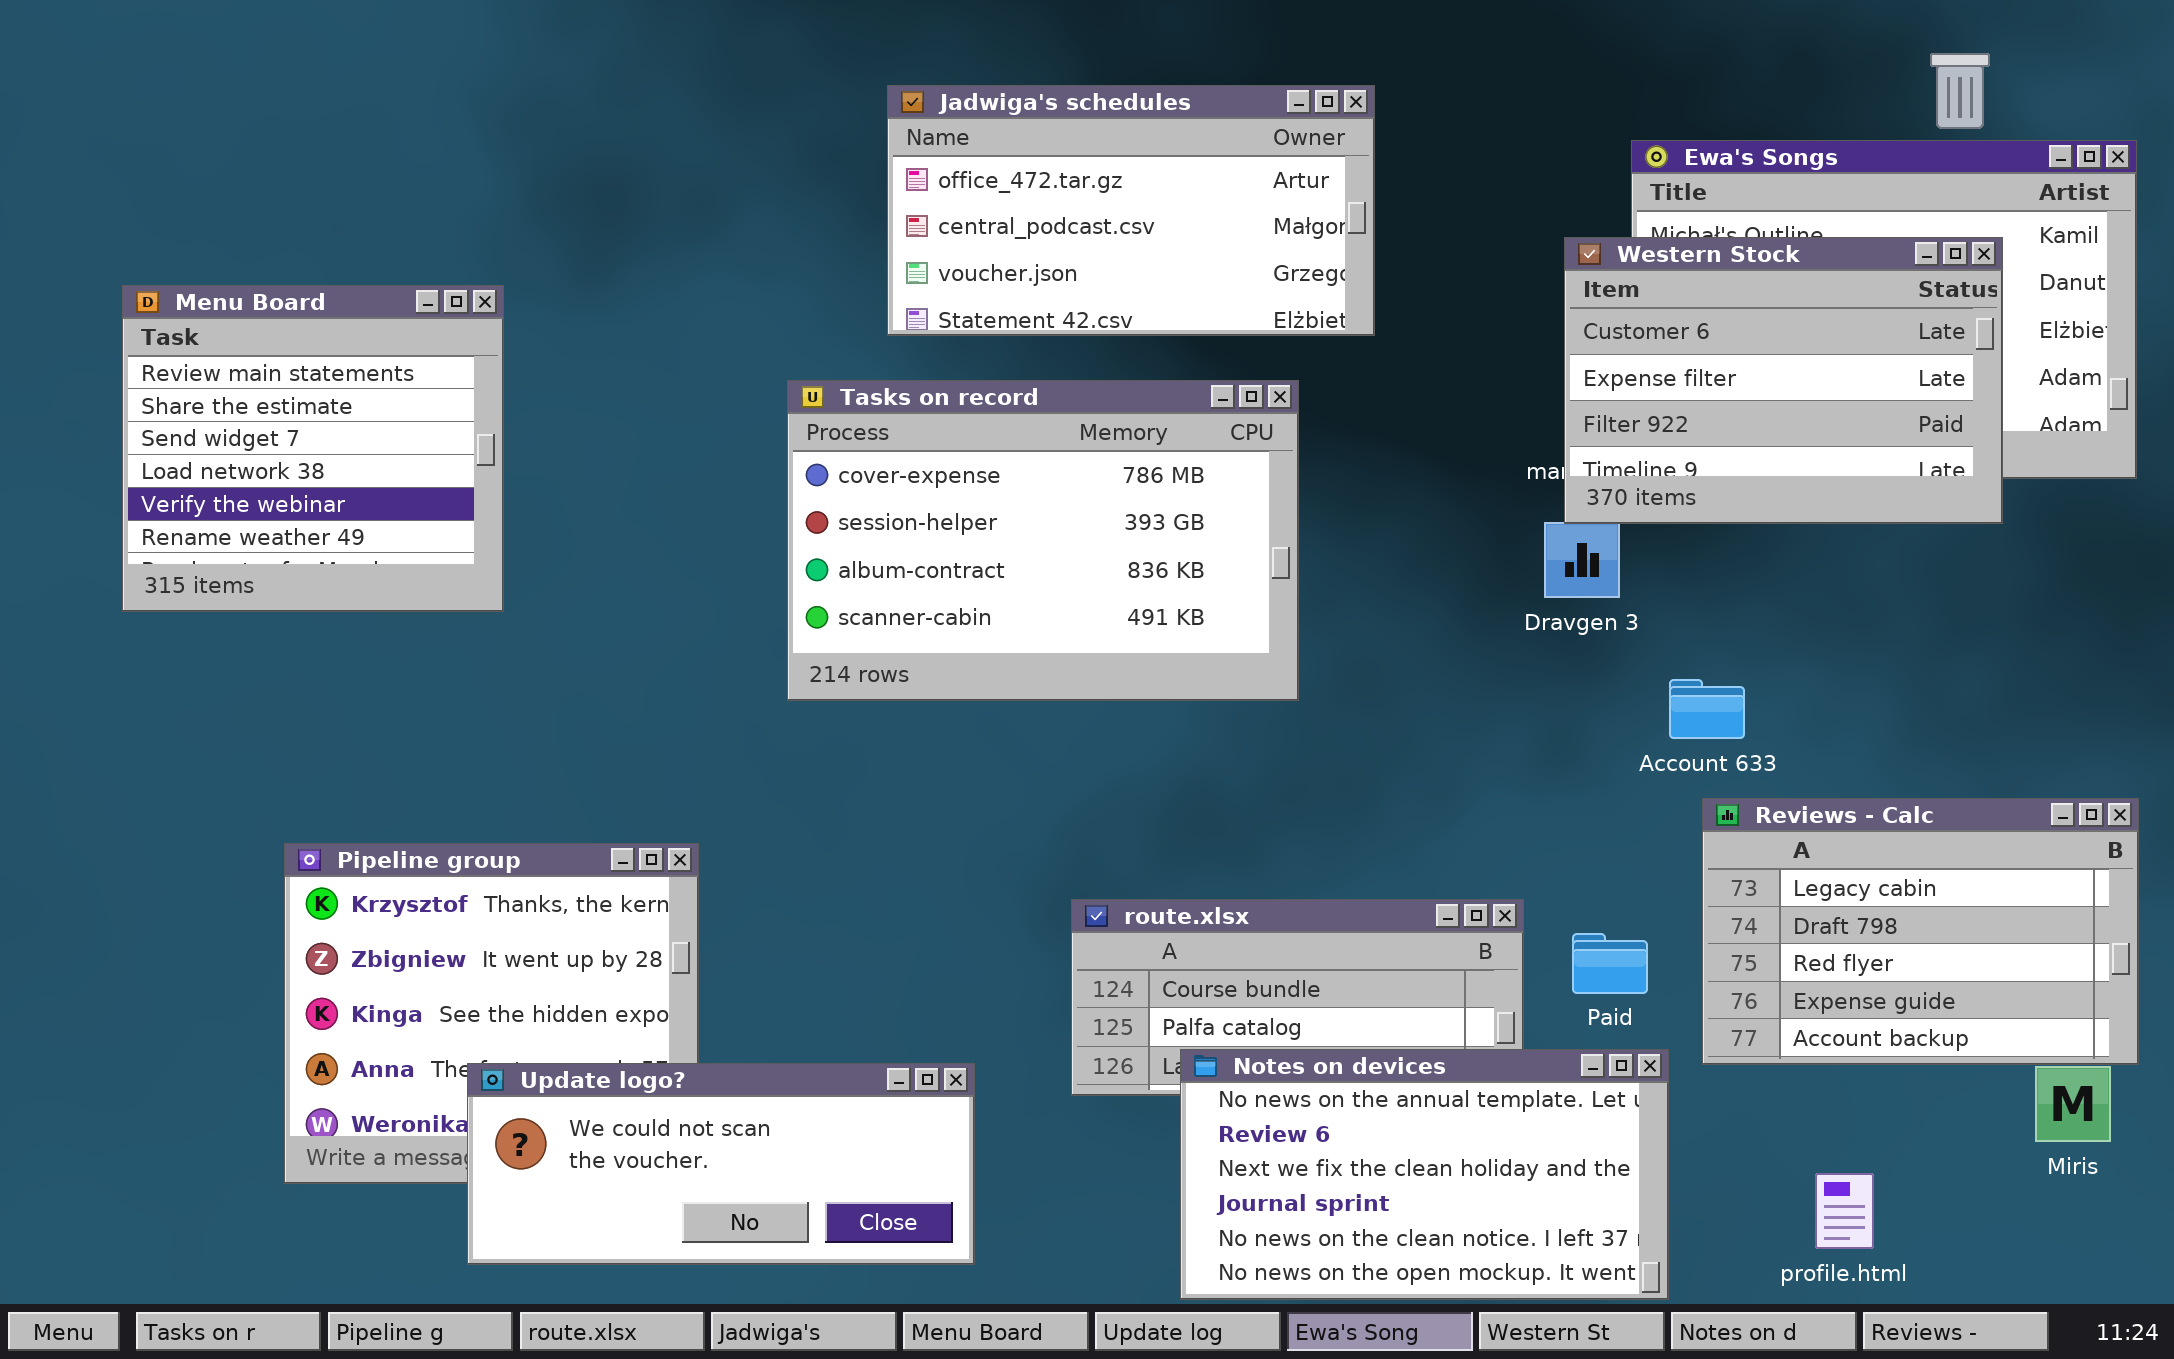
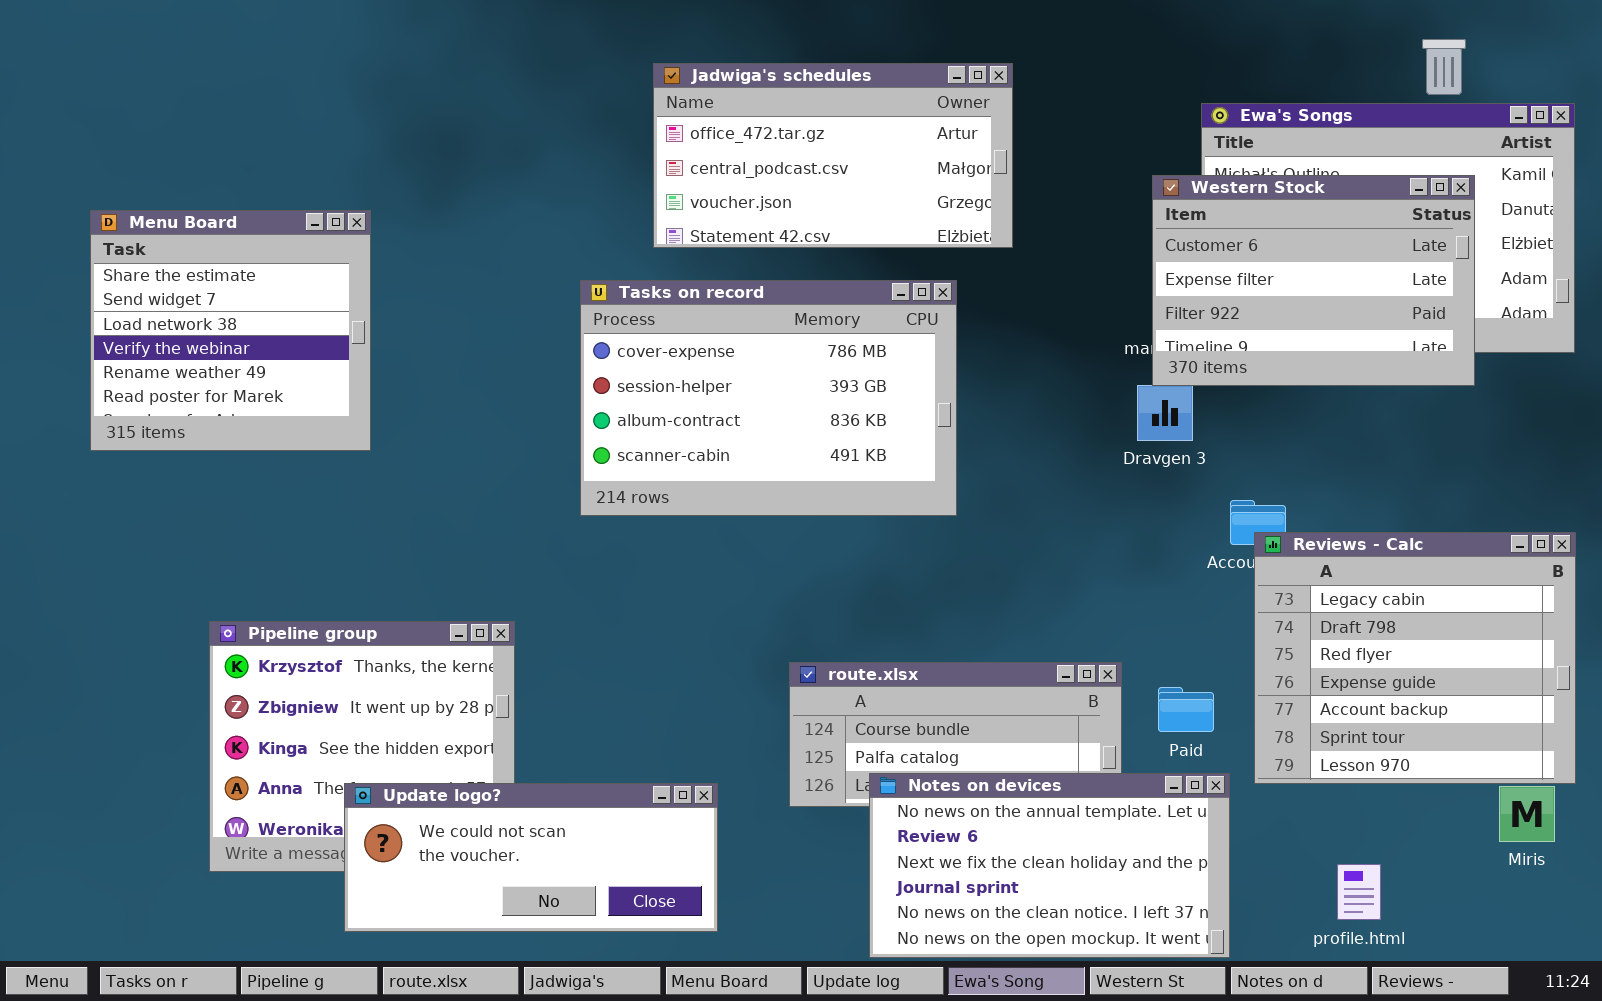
Menu Board: [122,285,504,612] -> [90,210,371,451], scrolled down 1 row
Reviews - Calc: [1702,798,2139,1065] -> [1254,532,1576,784], resized

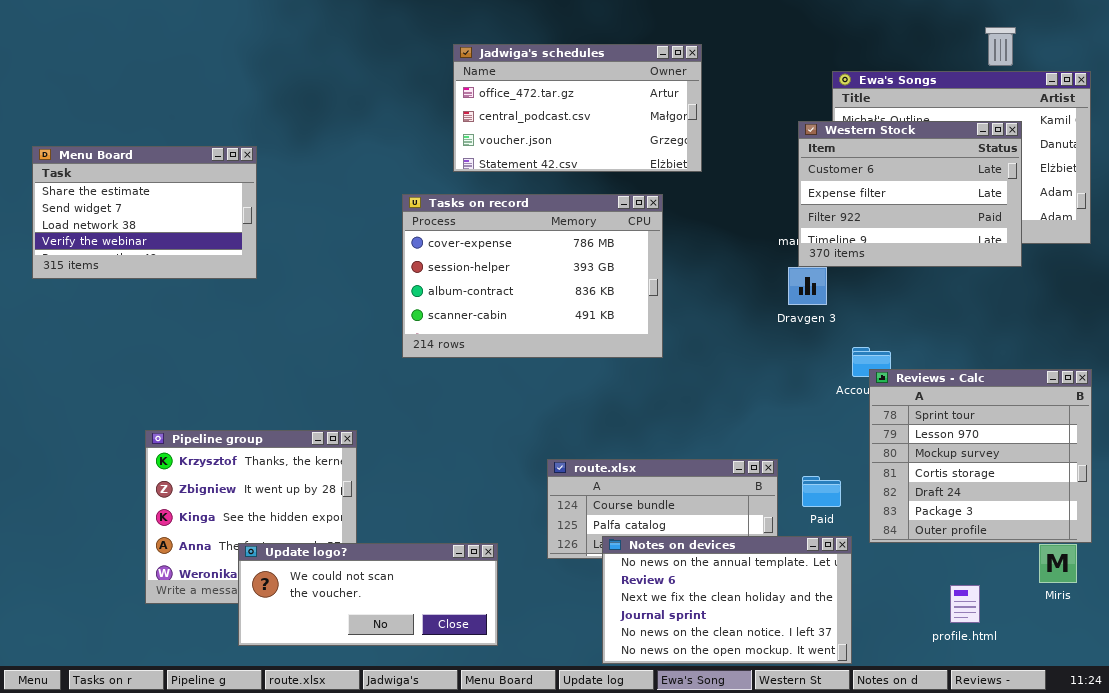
Menu Board: [90,210,371,451] -> [32,146,257,279], resized
Reviews - Calc: [1254,532,1576,784] -> [869,369,1092,543], scrolled down 5 rows
profile.html: [1337,864,1381,920] -> [950,585,980,623], moved

